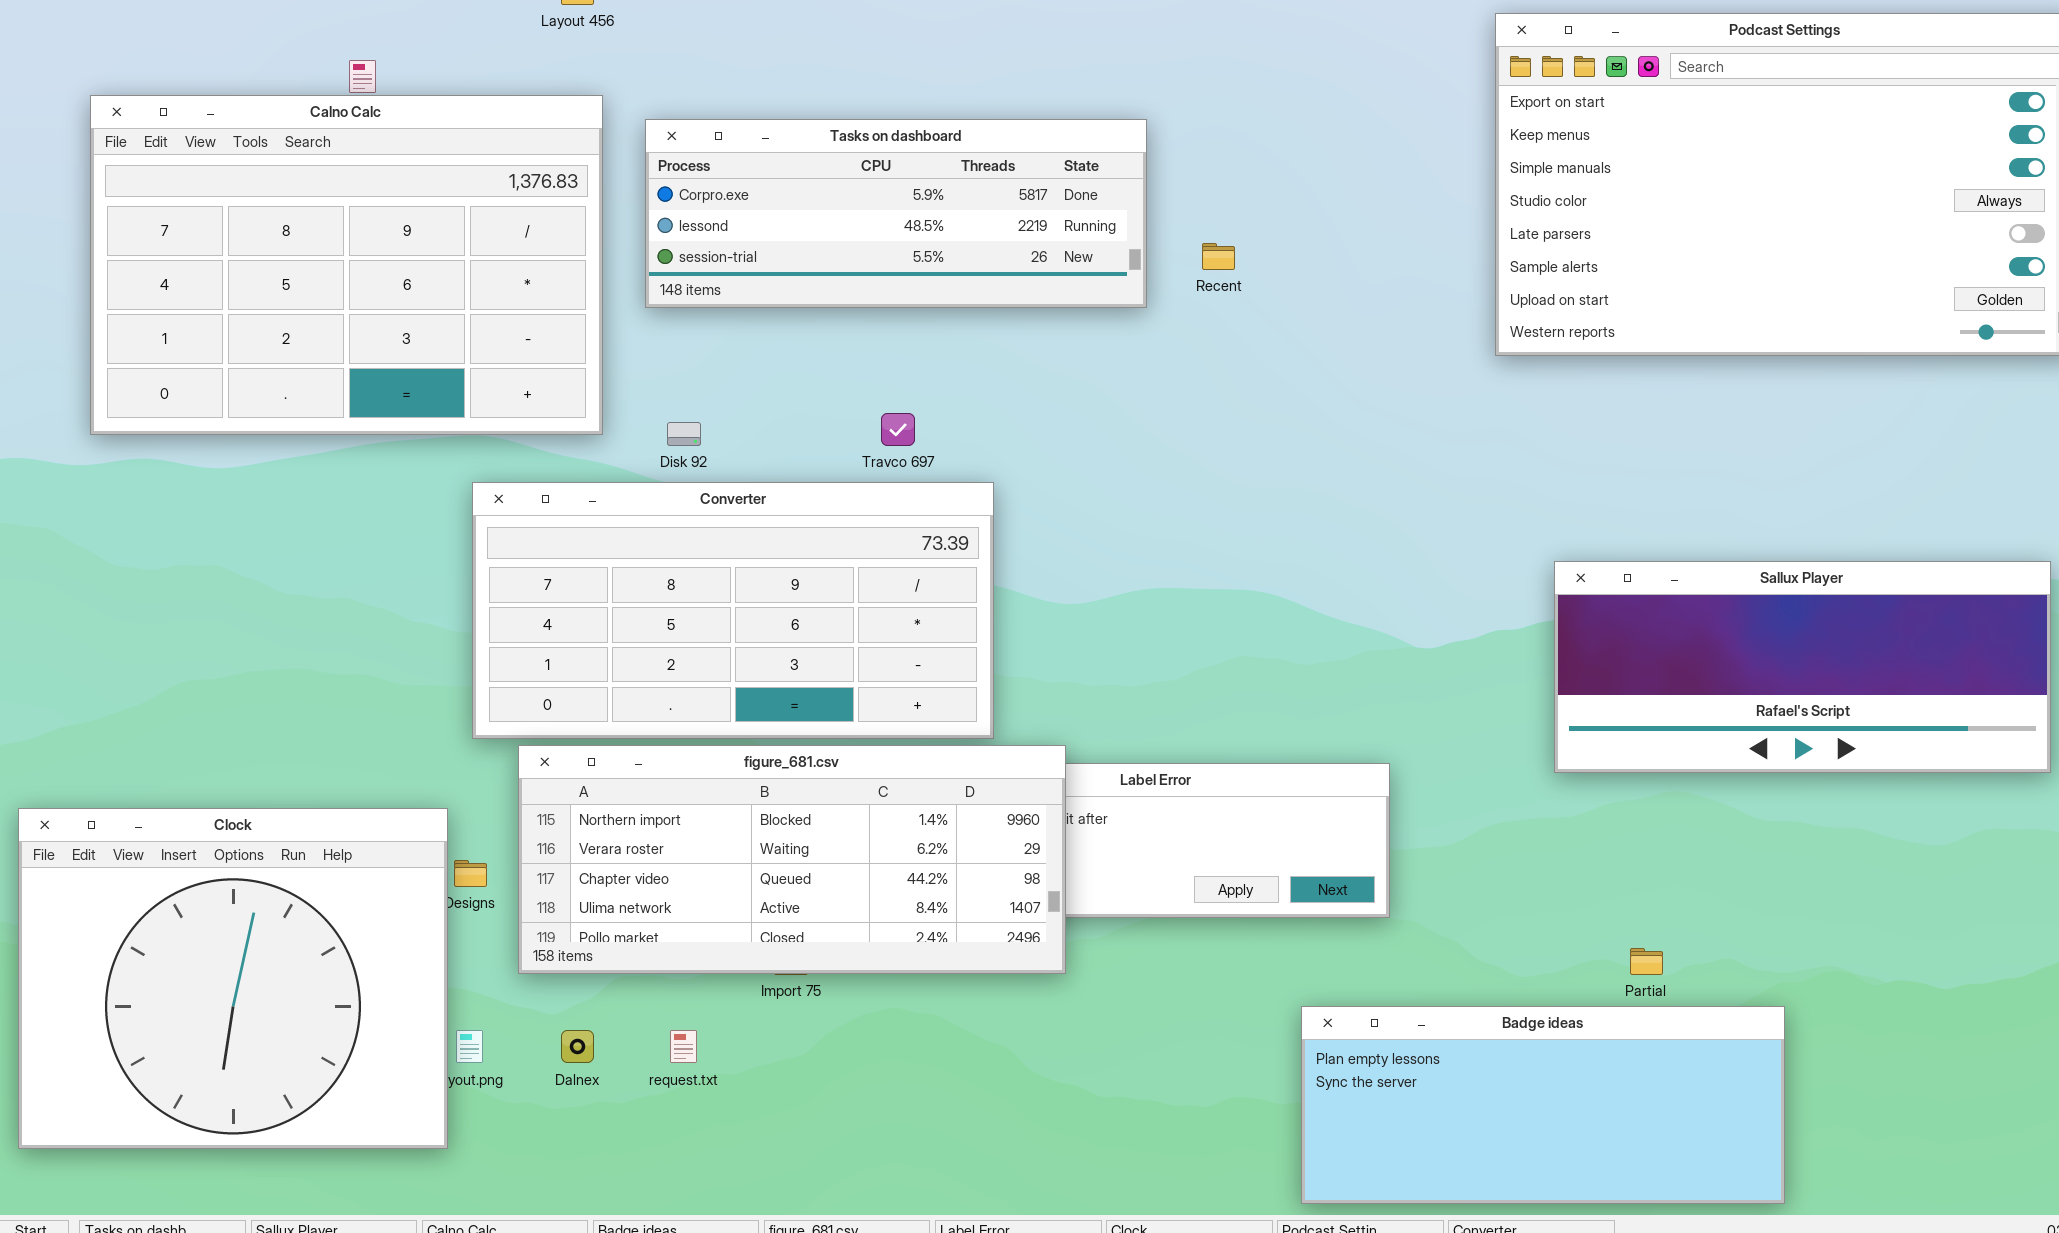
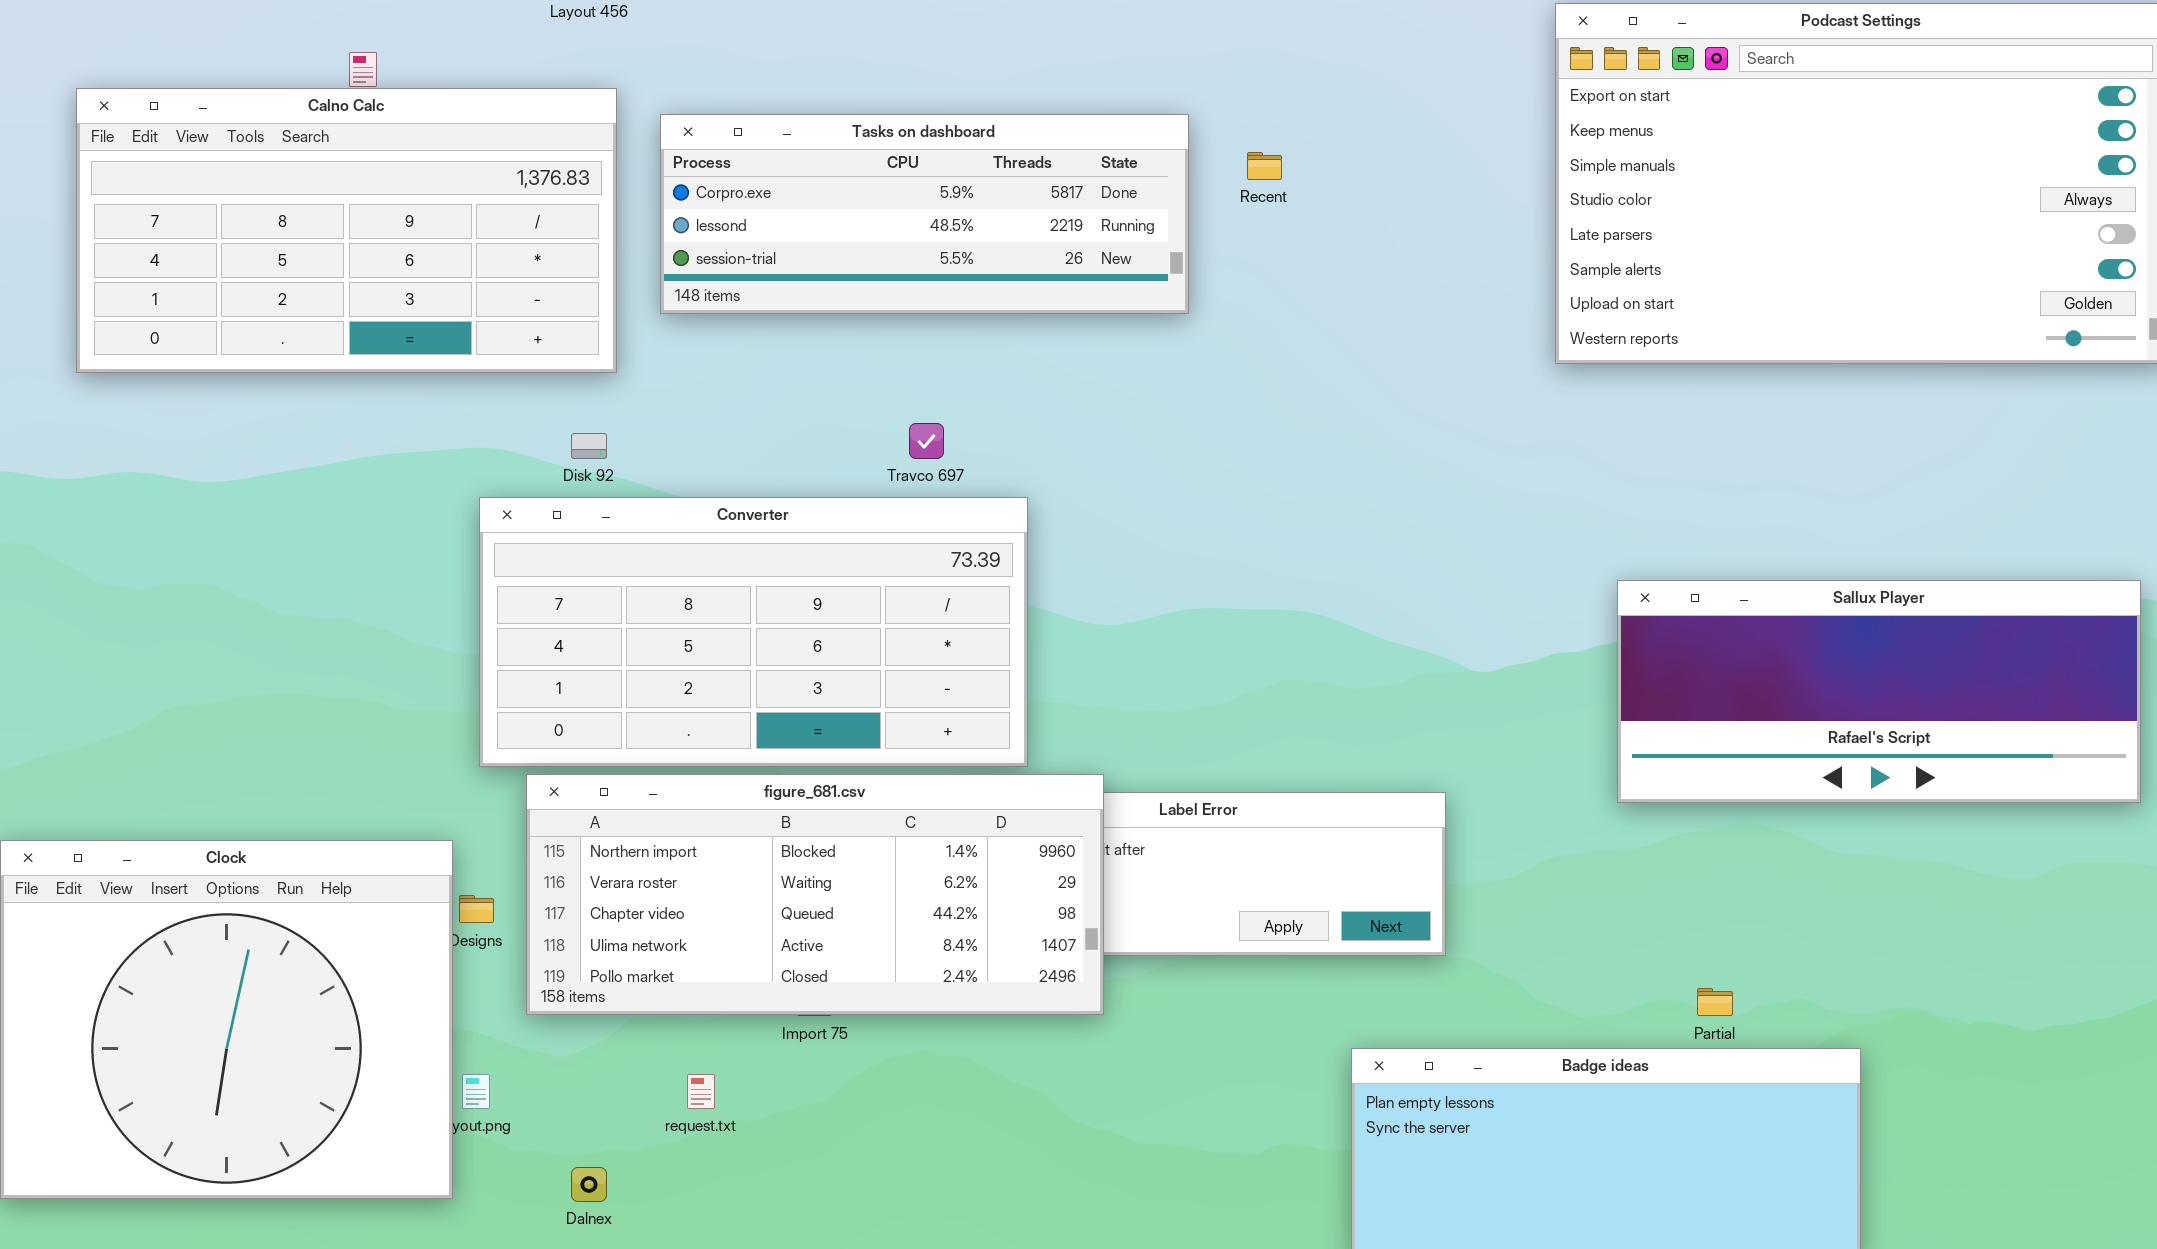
Calno Calc: [90,95,603,435] -> [76,88,617,373], resized
Recent: [1202,243,1235,270] -> [1247,152,1282,180], moved
Disk 92: [667,422,701,446] -> [571,433,607,459], moved
Dalnex: [561,1030,594,1063] -> [571,1167,607,1202], moved

